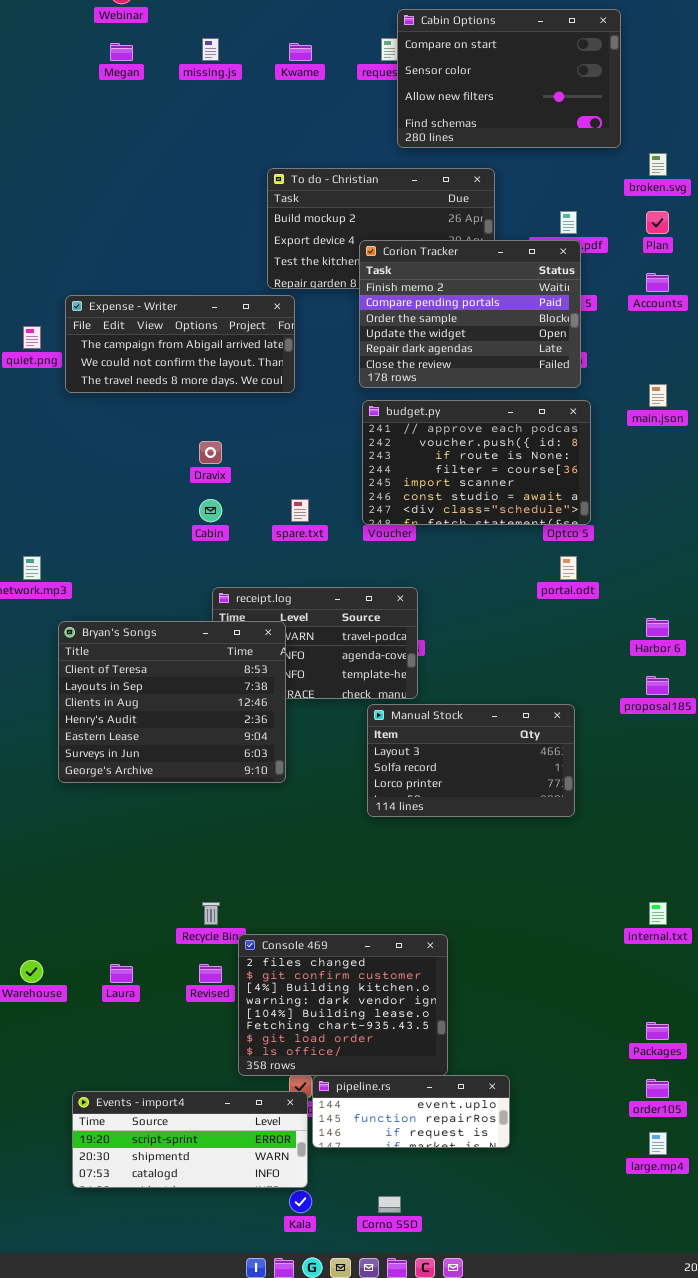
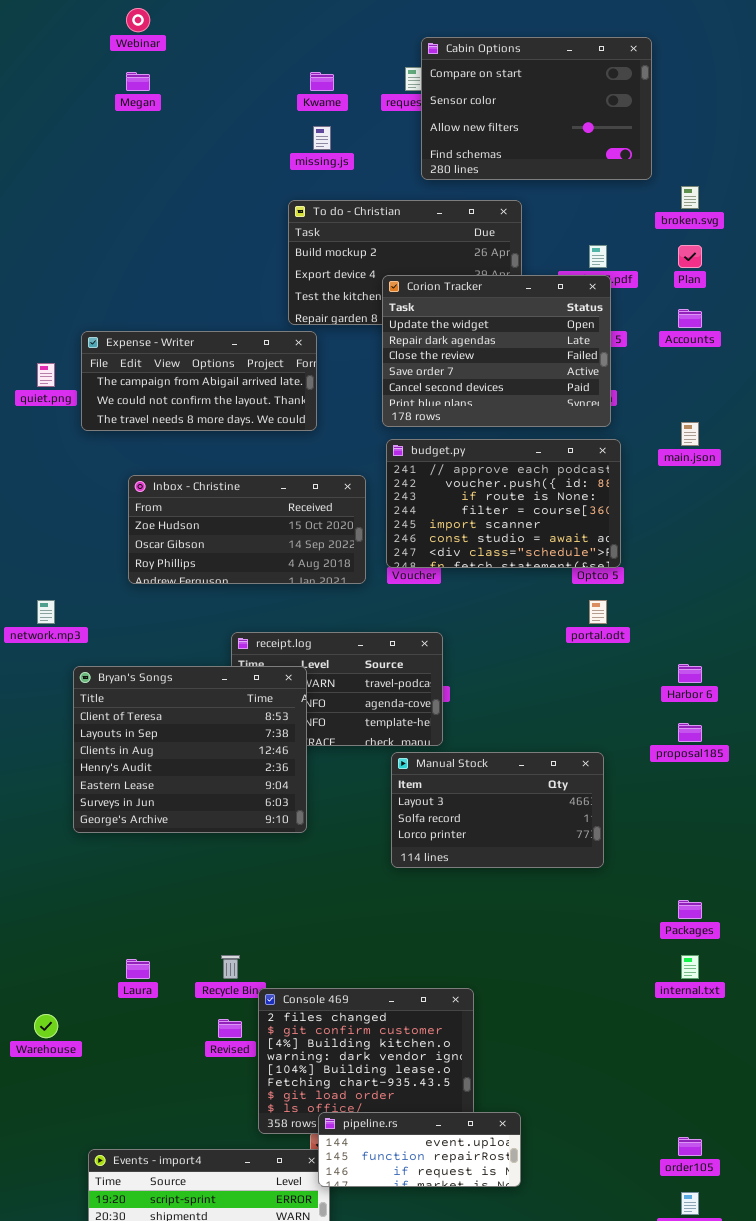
missing.js: [202,38,219,61] -> [313,126,331,150], moved
Corion Tracker: [359,240,581,388] -> [382,275,611,427], scrolled down 3 rows
Inbox - Christine: none -> [128,475,366,584], opened
Laura: [110,964,133,983] -> [126,959,150,979], moved
Packages: [646,1022,669,1040] -> [678,900,702,919], moved
pipeline.rs: [312,1075,510,1148] -> [318,1112,521,1187], moved

